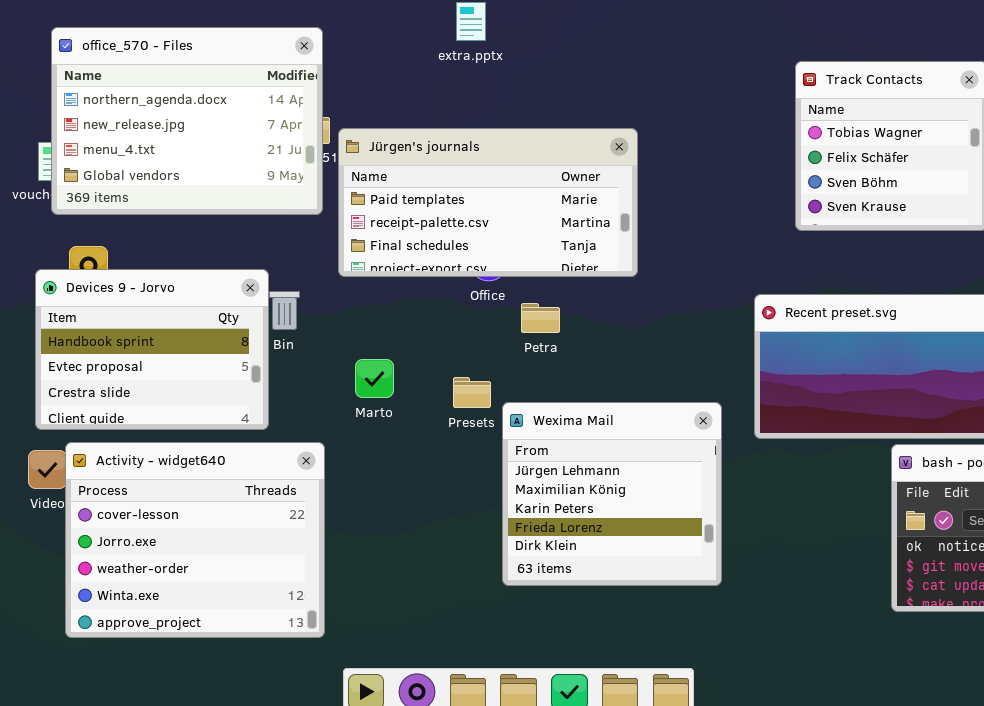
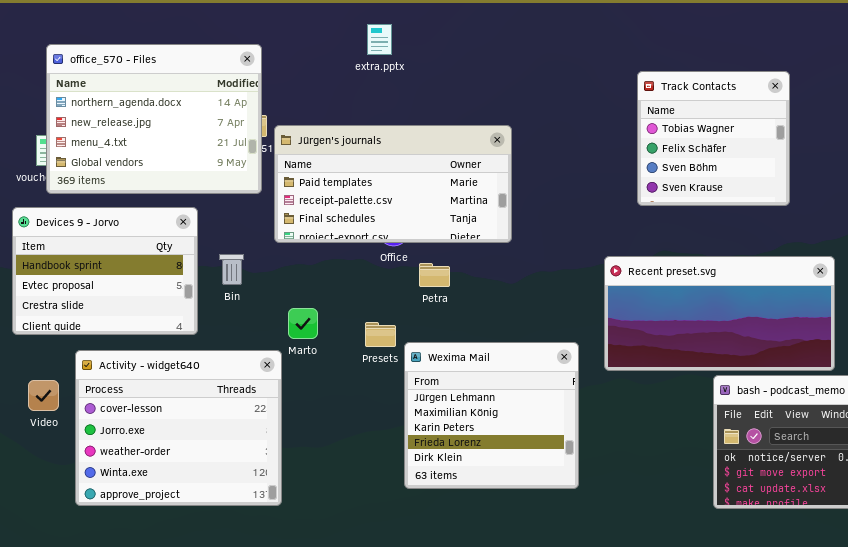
Devices 9 - Jorvo: [35,269,269,430] -> [12,207,198,335], moved
Activity - widget640: [65,442,325,638] -> [75,350,282,506], moved

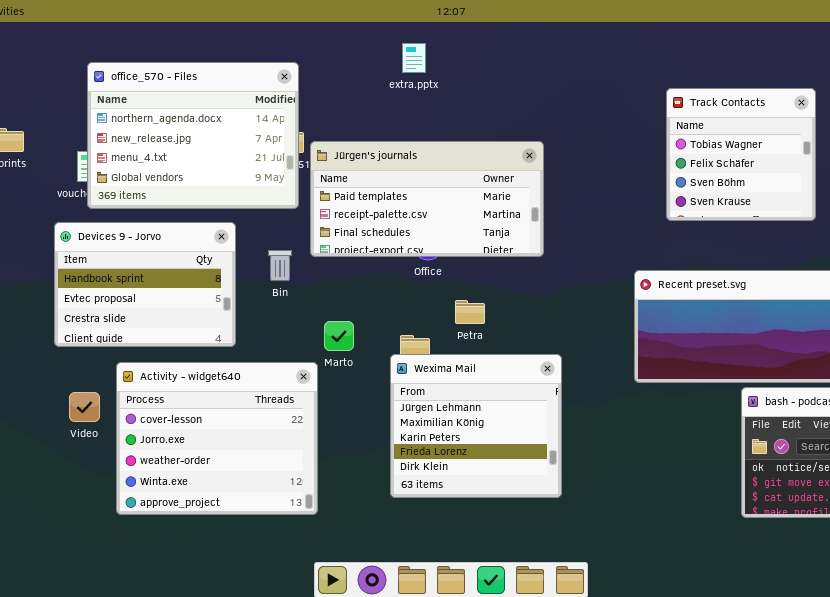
Bin: [219,254,244,285] -> [268,250,292,281], moved
Petra: [419,263,450,287] -> [455,300,485,324], moved
Wexima Mail: [404,342,579,489] -> [390,354,562,498], moved

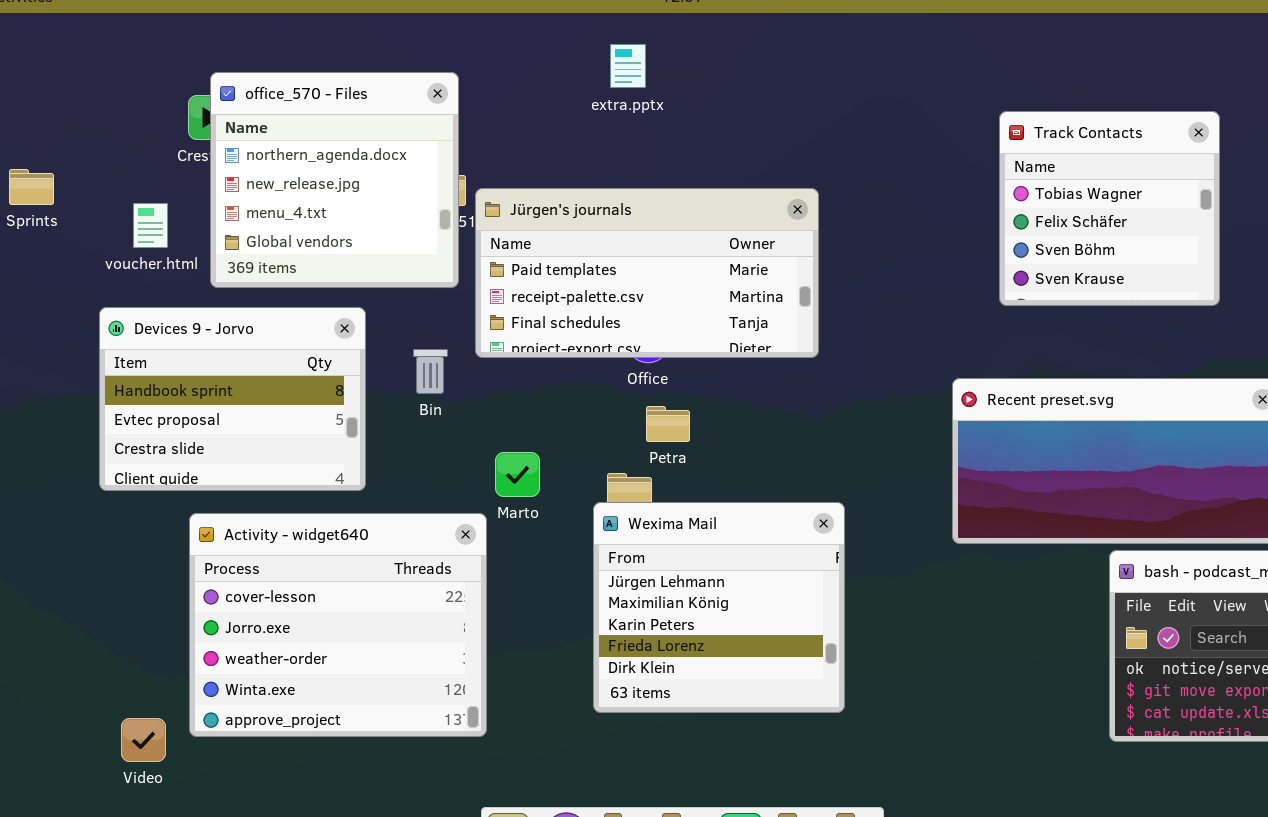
office_570 - Files: [87,62,299,209] -> [210,72,459,288], resized
Petra: [455,300,485,324] -> [646,406,690,442], moved
Video: [69,392,100,422] -> [121,718,166,762], moved

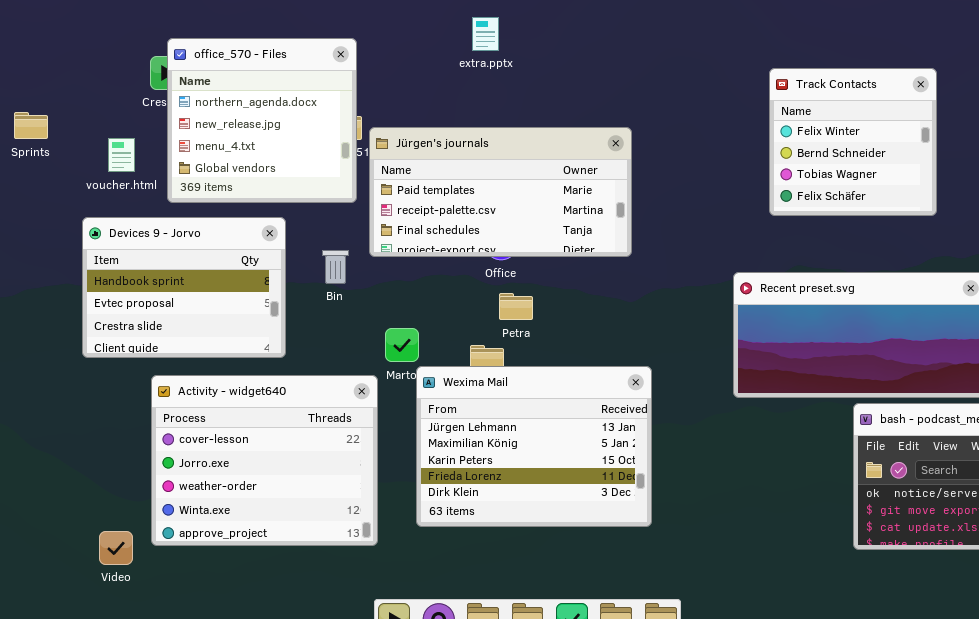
Track Contacts: [999,111,1220,306] -> [769,68,937,216], scrolled up 2 rows
Wexima Mail: [593,502,845,713] -> [416,366,652,527], resized

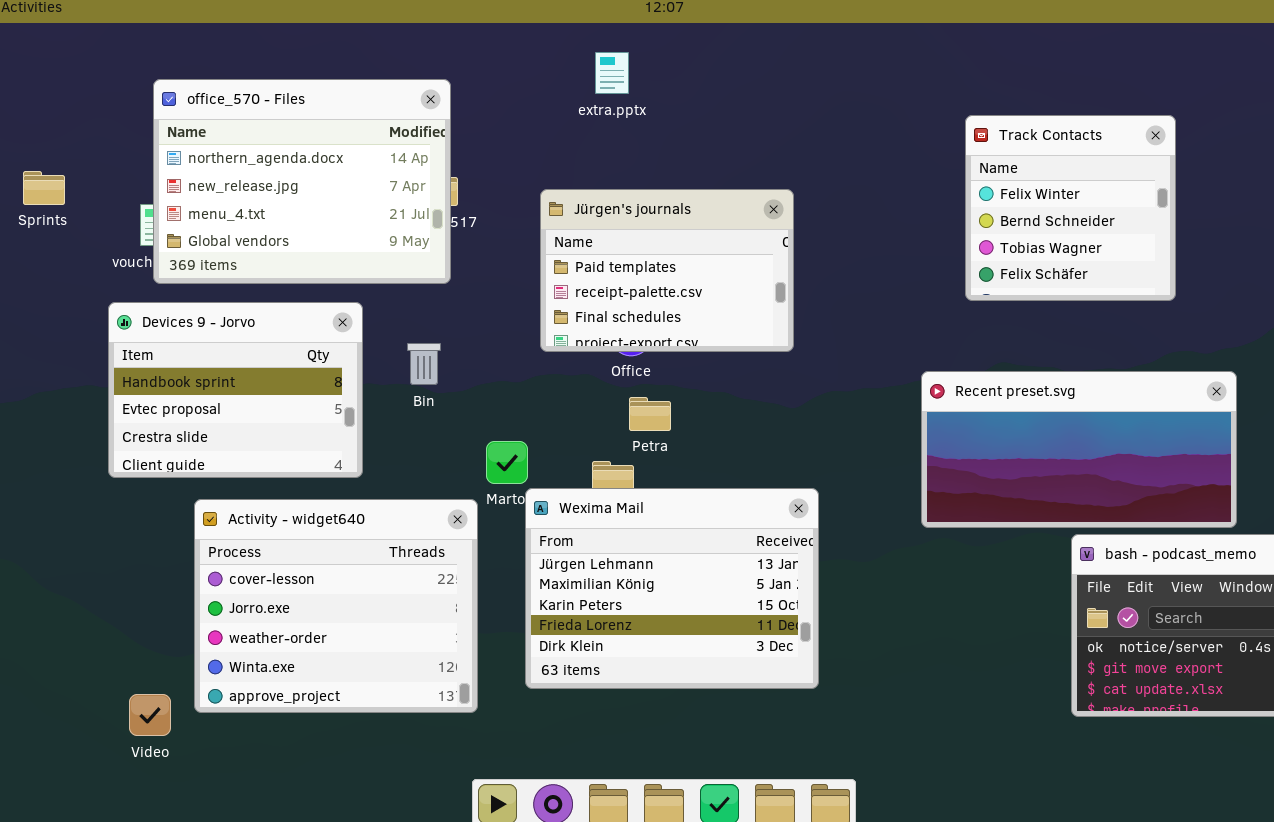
office_570 - Files: [167,38,357,203] -> [153,79,451,284], resized
Jürgen's journals: [369,127,632,257] -> [540,189,794,352], resized

